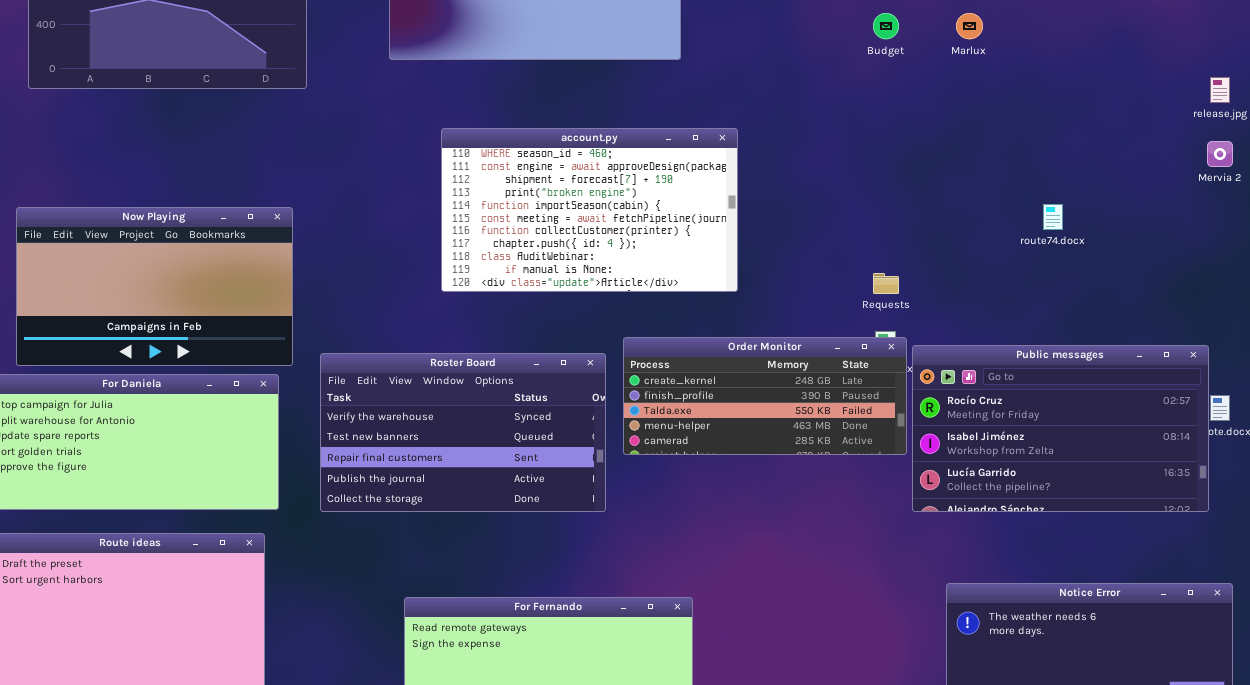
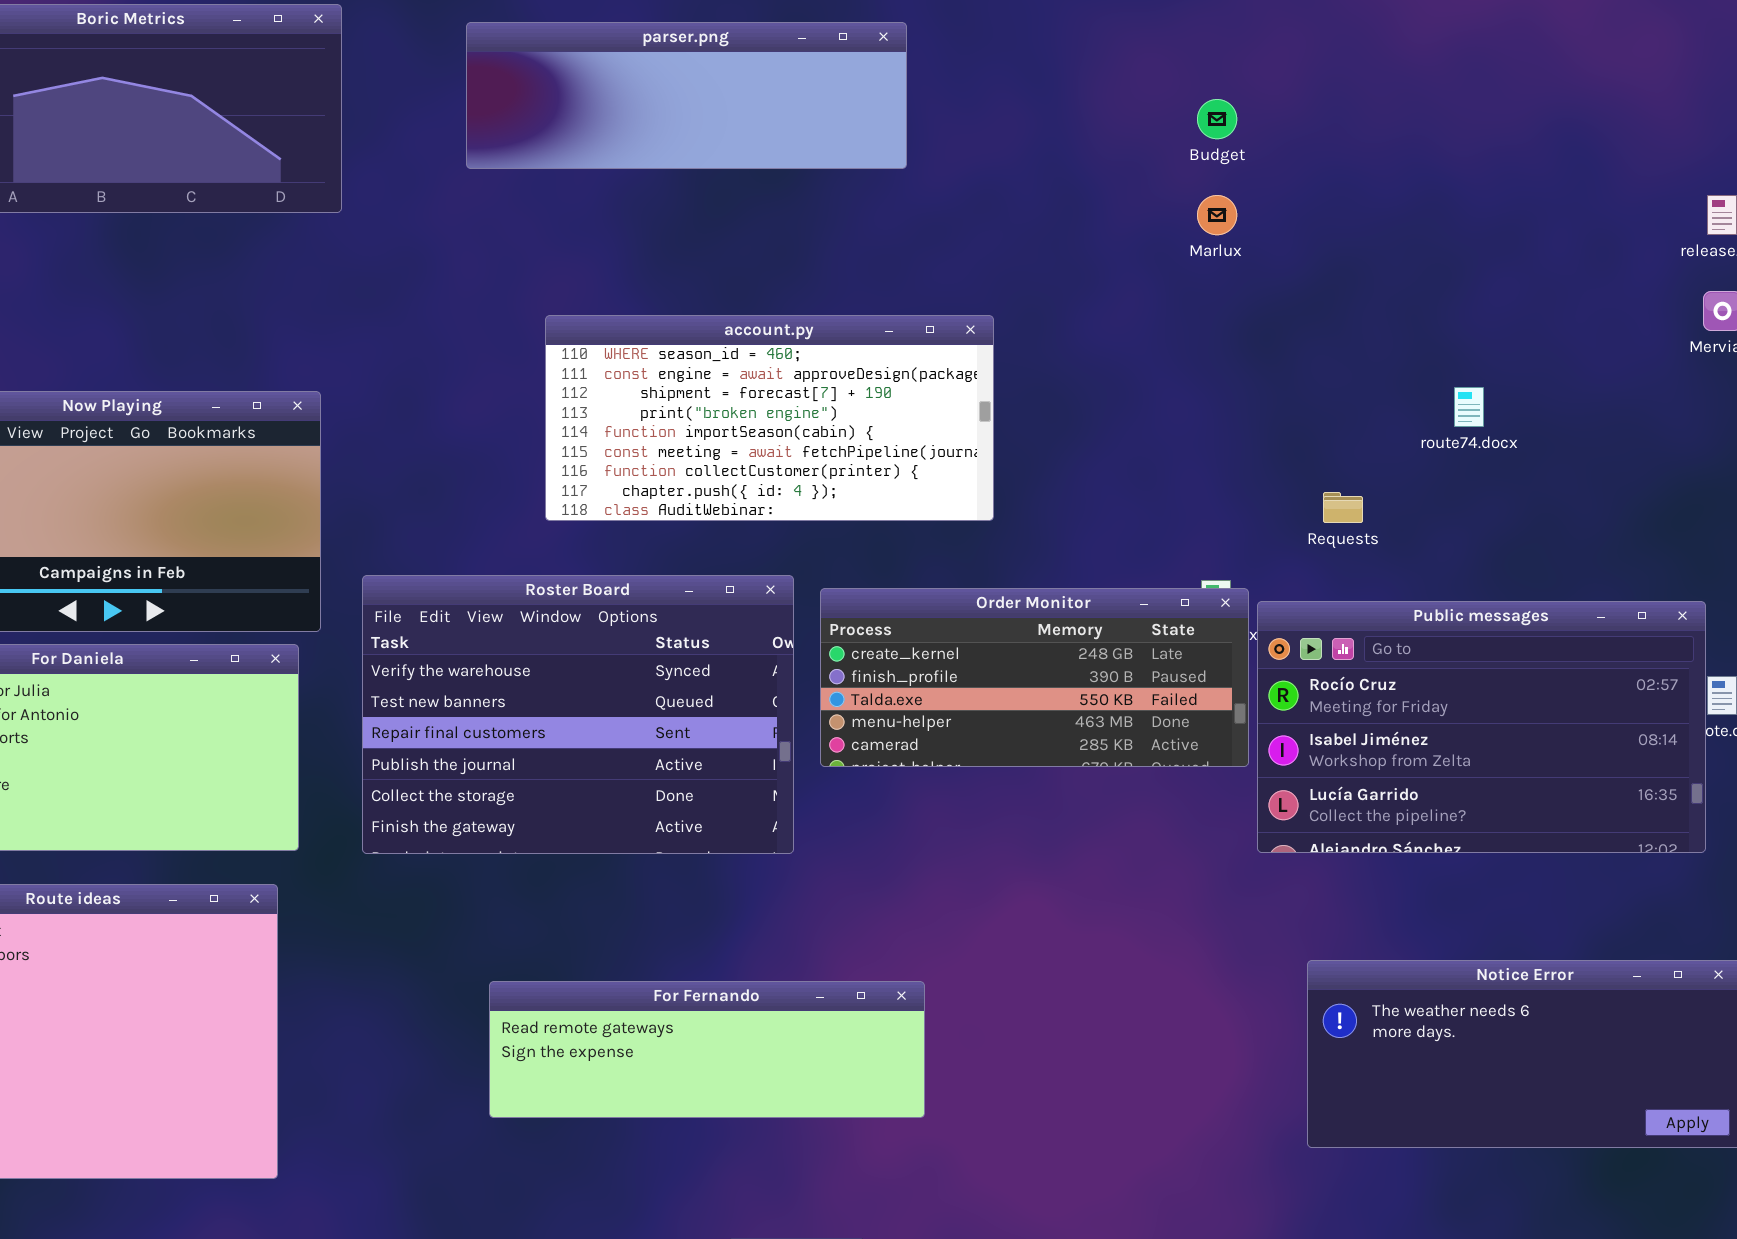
Marlux: [956,13,983,39] -> [1197,195,1237,235], moved
account.py: [441,128,738,292] -> [545,315,994,521], resized
Requests: [873,273,899,294] -> [1323,492,1363,523], moved
Roster Board: [320,353,606,512] -> [362,575,794,854], resized

